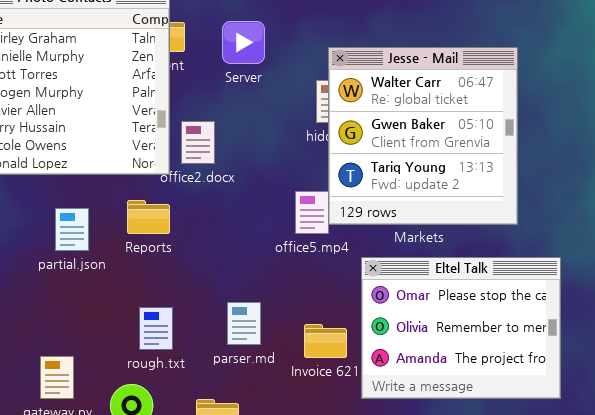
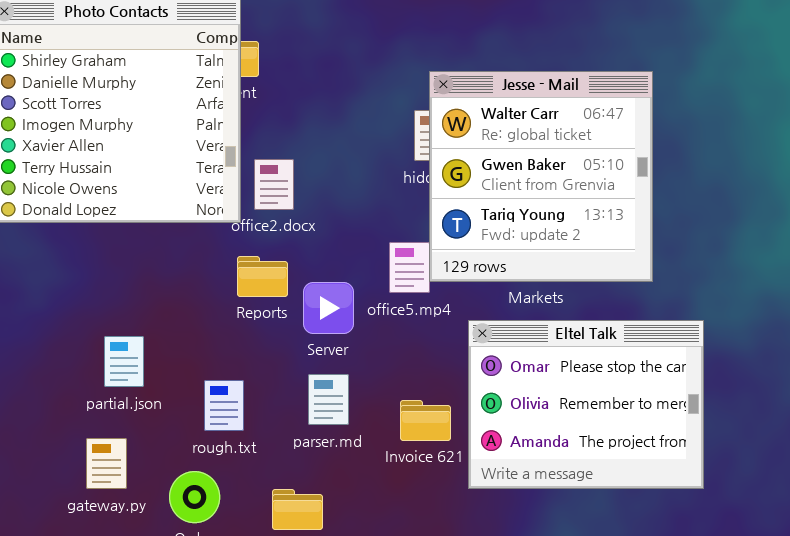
Server: [222,21,265,64] -> [303,282,354,334], moved
Reports: [127,200,170,234] -> [237,256,288,297], moved
partial.json: [55,208,89,251] -> [104,336,144,387], moved

